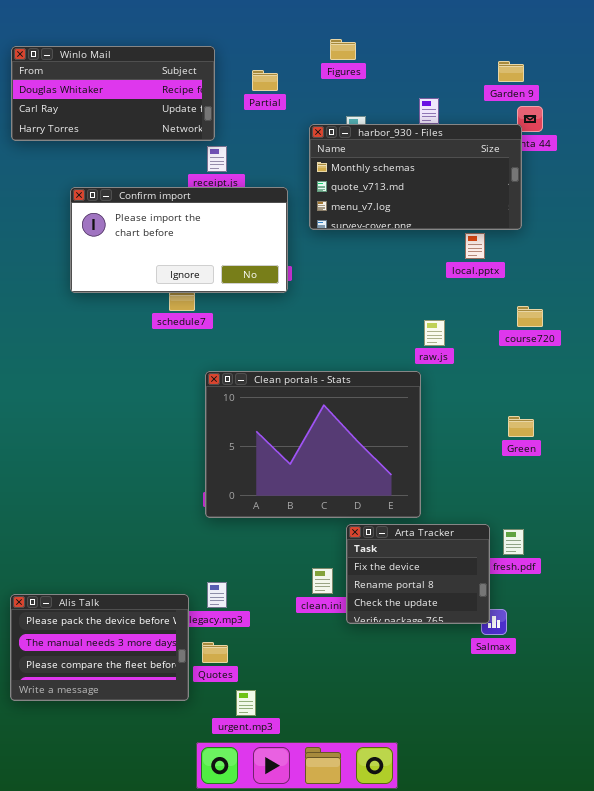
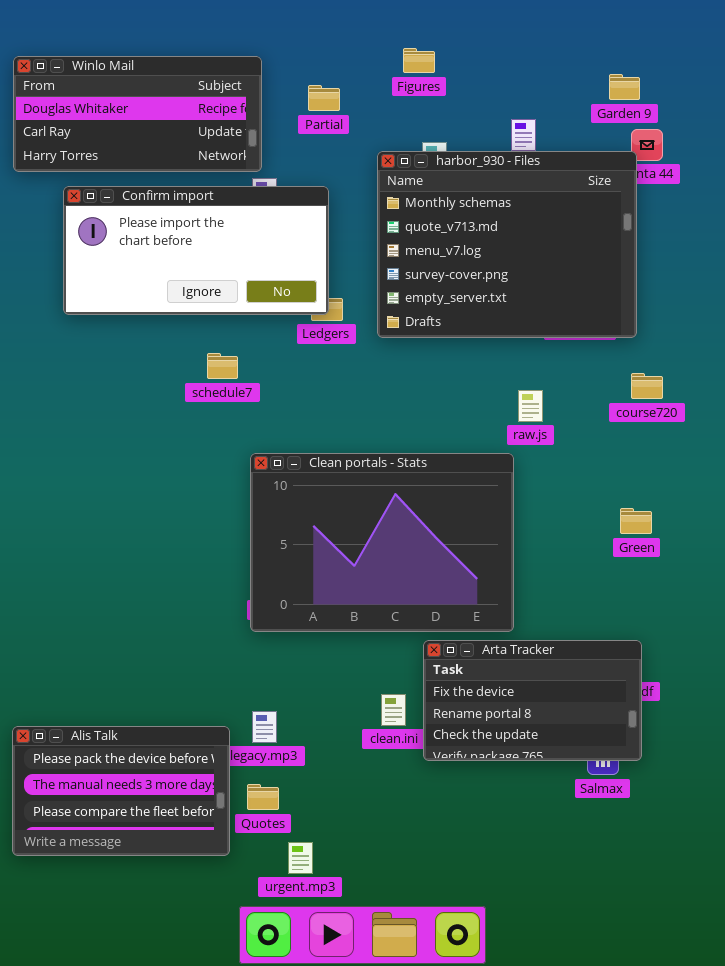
harbor_930 - Files: [309,124,522,230] -> [377,151,637,338], resized
Confirm import: [70,187,288,293] -> [63,186,329,315], moved
Arta Tracker: [346,524,490,624] -> [423,640,642,761], resized

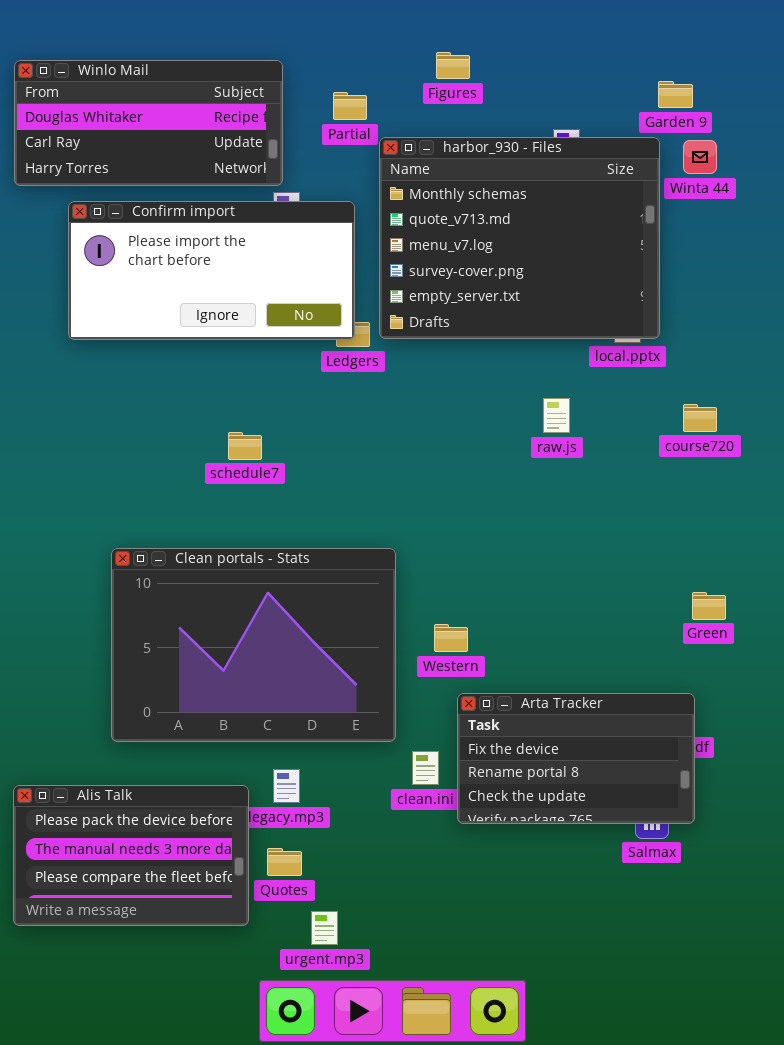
harbor_930 - Files: [377,151,637,338] -> [379,137,660,339], moved
schedule7: [207,353,238,379] -> [228,432,262,460], moved
raw.js: [518,390,543,422] -> [543,398,570,433], moved
Clean portals - Stats: [250,453,514,632] -> [111,548,396,742], moved
Green: [620,508,652,534] -> [692,592,726,620], moved

